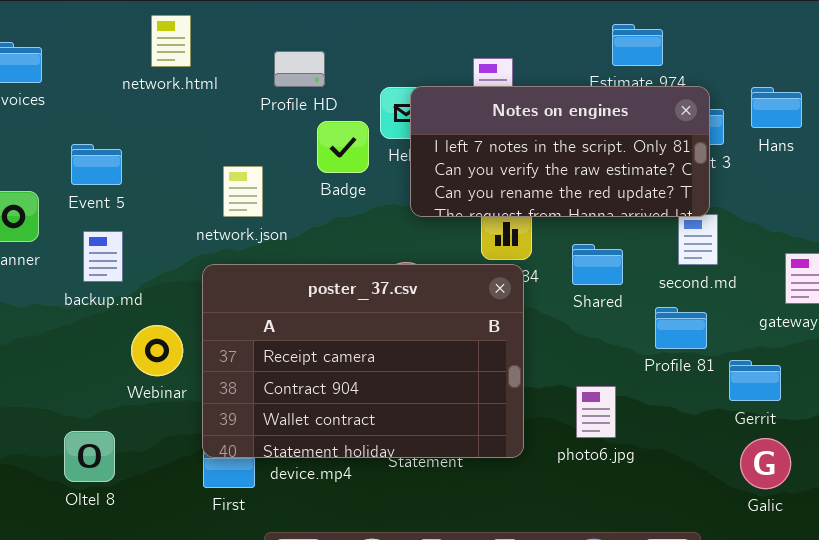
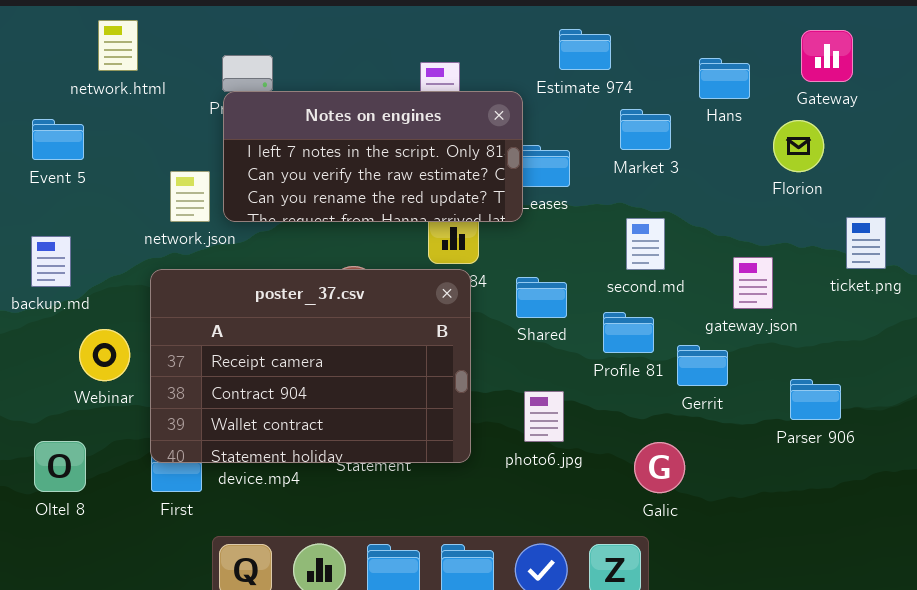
Notes on engines: [410,86,710,217] -> [223,91,523,222], moved
Hans: [751,87,802,128] -> [699,58,750,99], moved
Event 5: [71,144,122,185] -> [32,119,84,160], moved
Shared: [572,244,623,285] -> [516,277,567,318], moved
Gerrit: [729,360,781,401] -> [677,345,728,386], moved
Oltel 8: [64,431,115,482] -> [34,441,86,492], moved
Galic: [740,438,791,489] -> [634,442,685,493], moved

